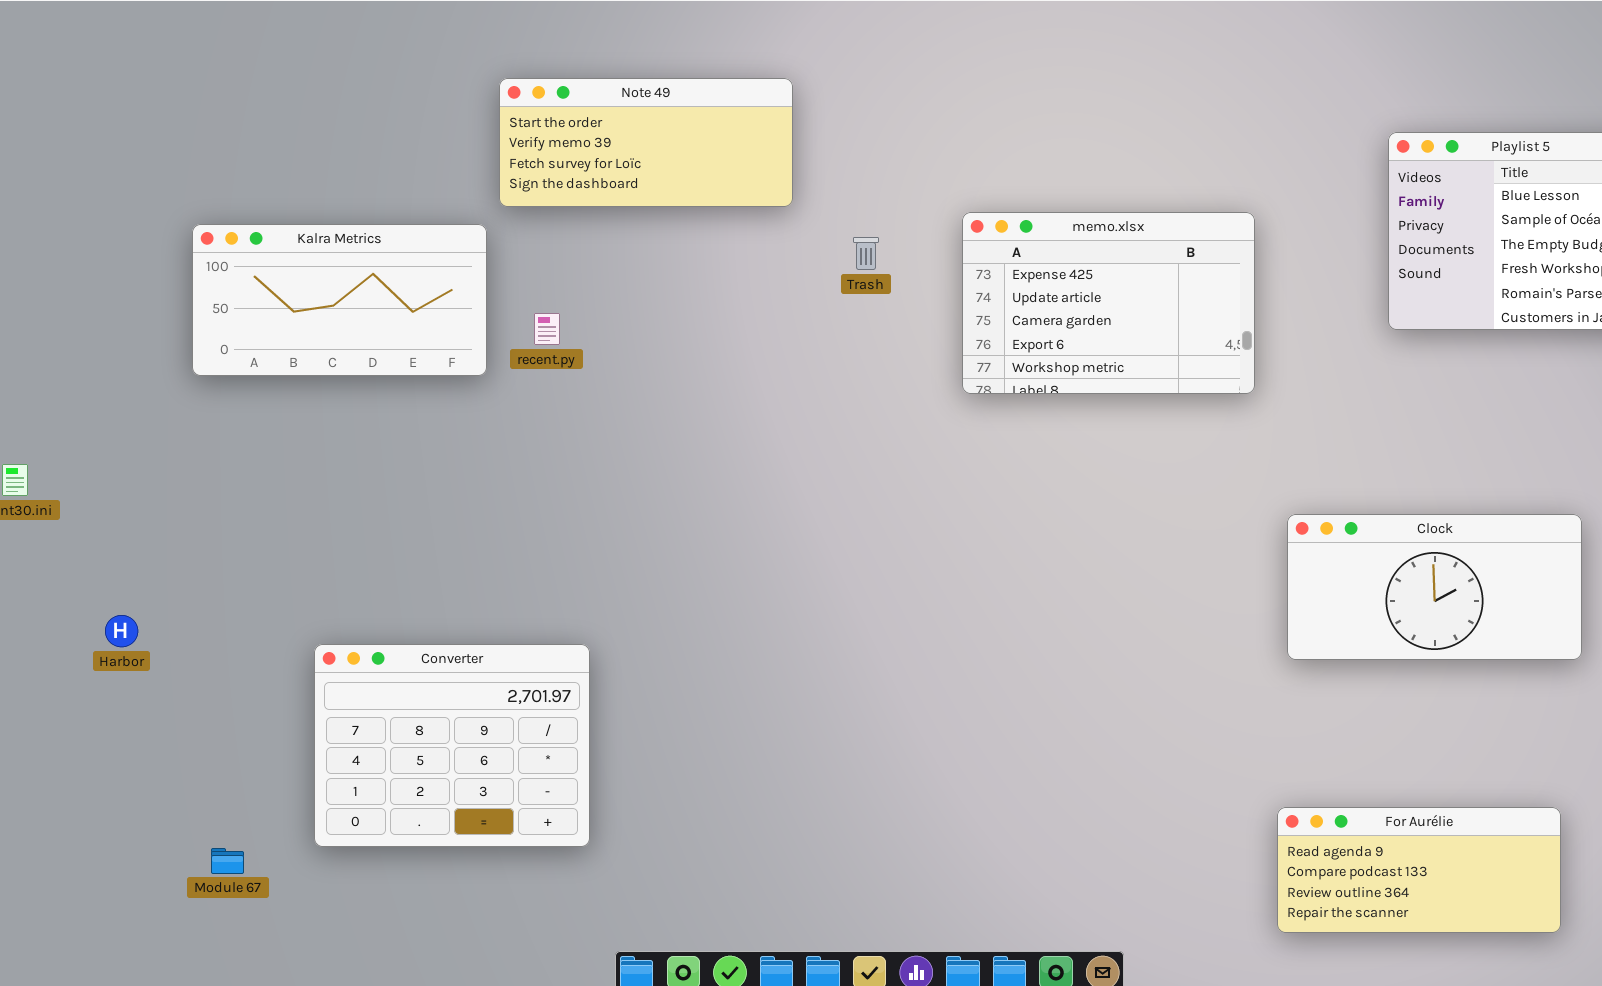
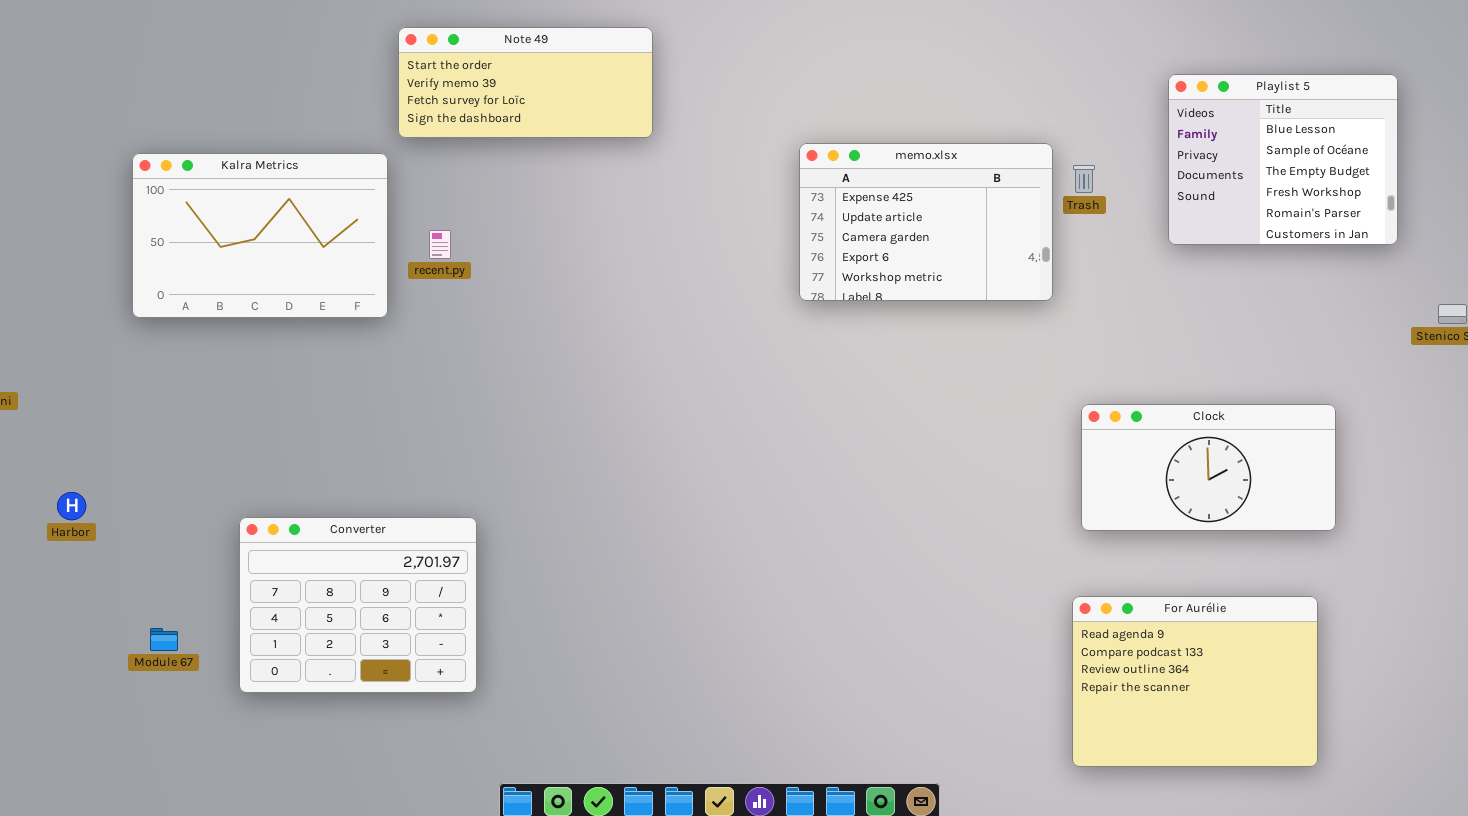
Kalra Metrics: [192,224,487,376] -> [132,153,388,318], resized
Trash: [853,237,879,270] -> [1073,165,1095,193], moved
For Aurélie: [1277,807,1561,933] -> [1072,596,1318,767], resized
Module 67: [211,848,244,874] -> [150,628,178,651], moved

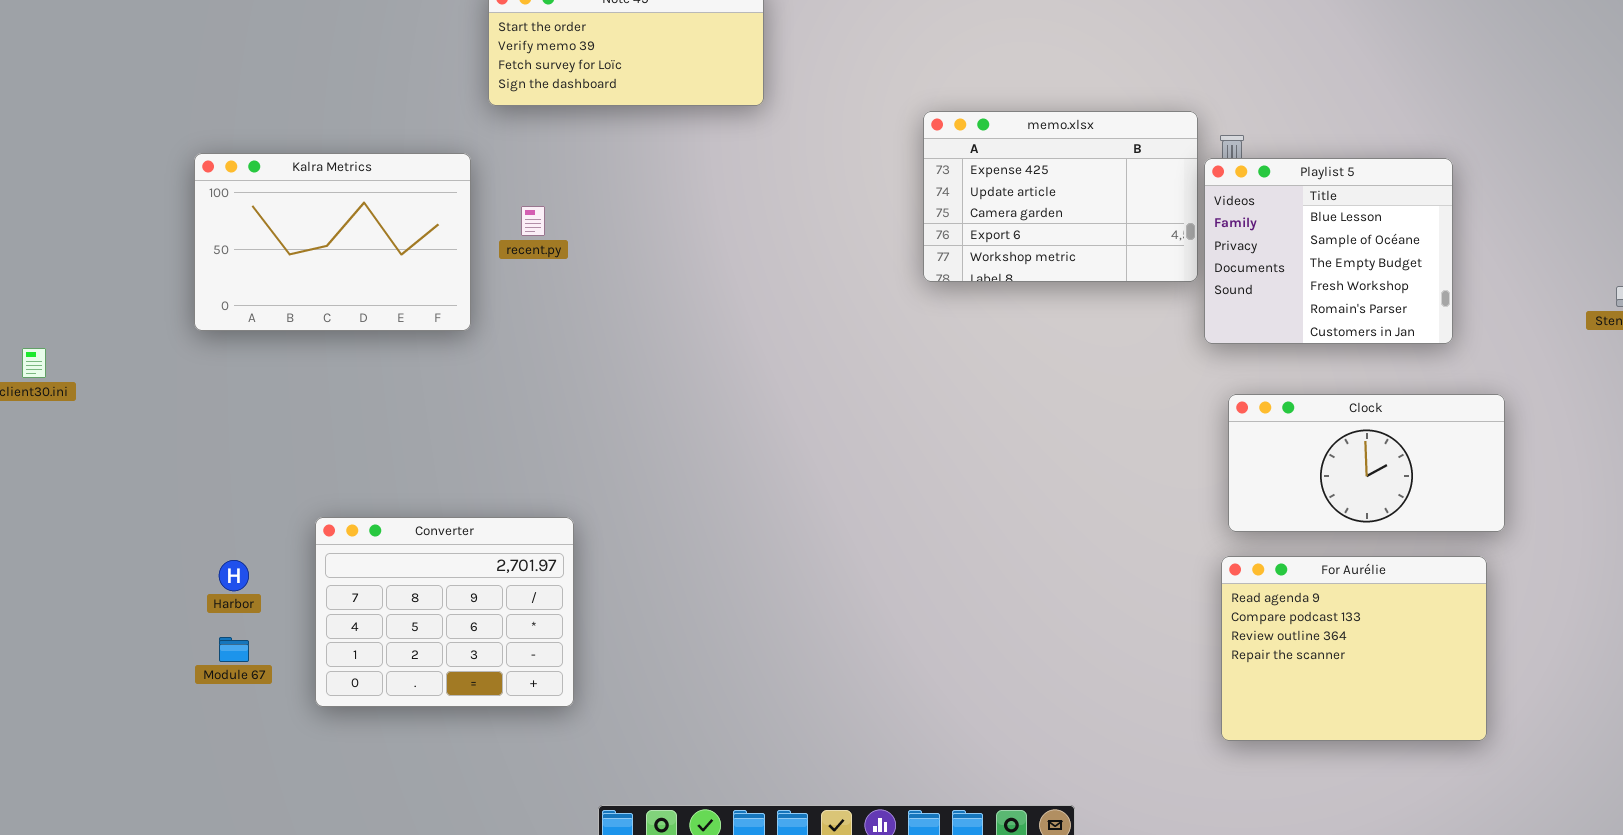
Playlist 5: [1168,74,1398,245] -> [1204,158,1453,344], moved
Kalra Metrics: [132,153,388,318] -> [194,153,471,331], moved
Harbor: [57,492,86,520] -> [219,560,249,591], moved
For Aurélie: [1072,596,1318,767] -> [1221,556,1487,741], moved

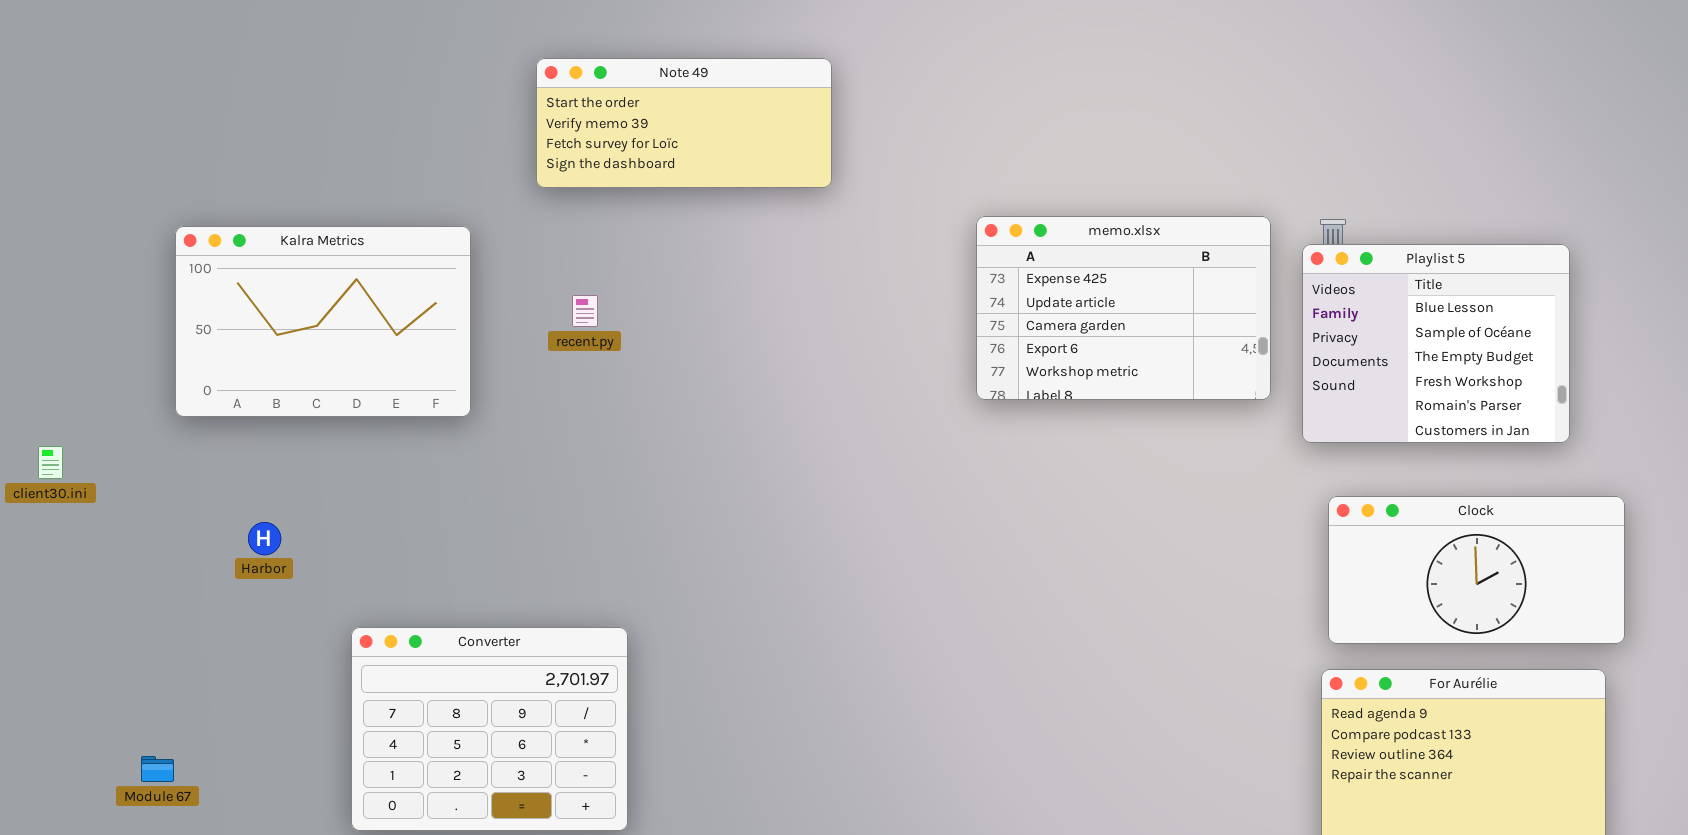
memo.xlsx: [923,111,1198,282] -> [976,216,1271,400], moved
Kalra Metrics: [194,153,471,331] -> [175,226,471,417], moved
Harbor: [219,560,249,591] -> [248,522,281,555], moved
Module 67: [219,637,249,662] -> [141,756,174,782], moved

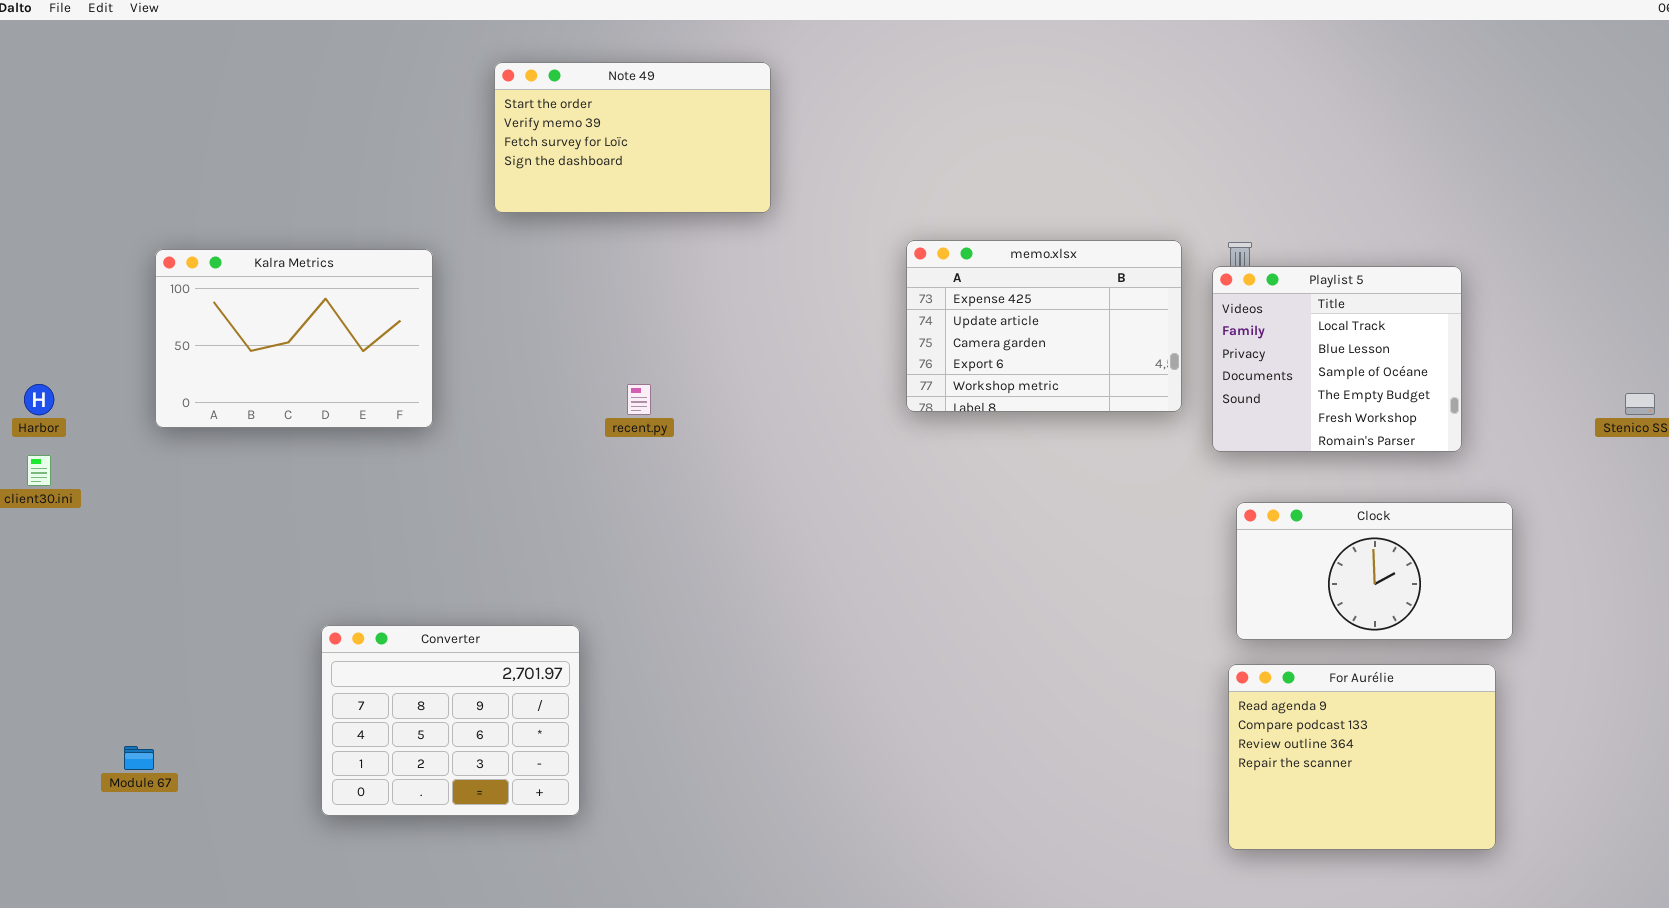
Note 49: [536,58,832,188] -> [494,62,771,213], resized
Playlist 5: [1302,244,1570,443] -> [1212,266,1462,452], scrolled up 1 row
recent.py: [572,295,598,327] -> [627,384,651,415], moved
Harbor: [248,522,281,555] -> [24,384,54,415], moved

